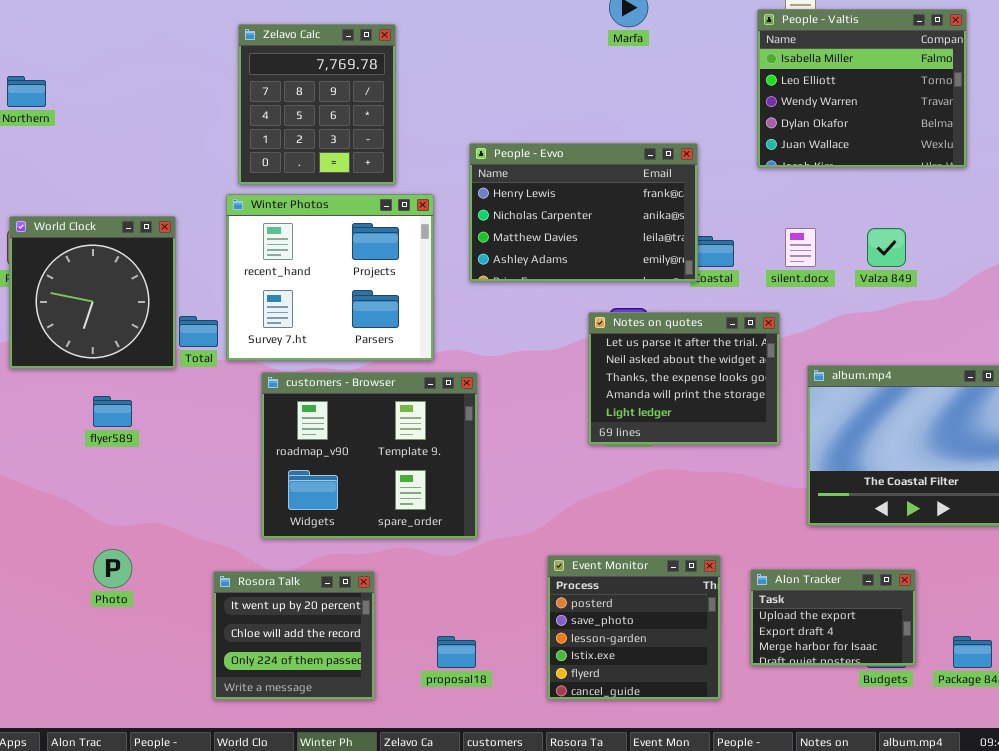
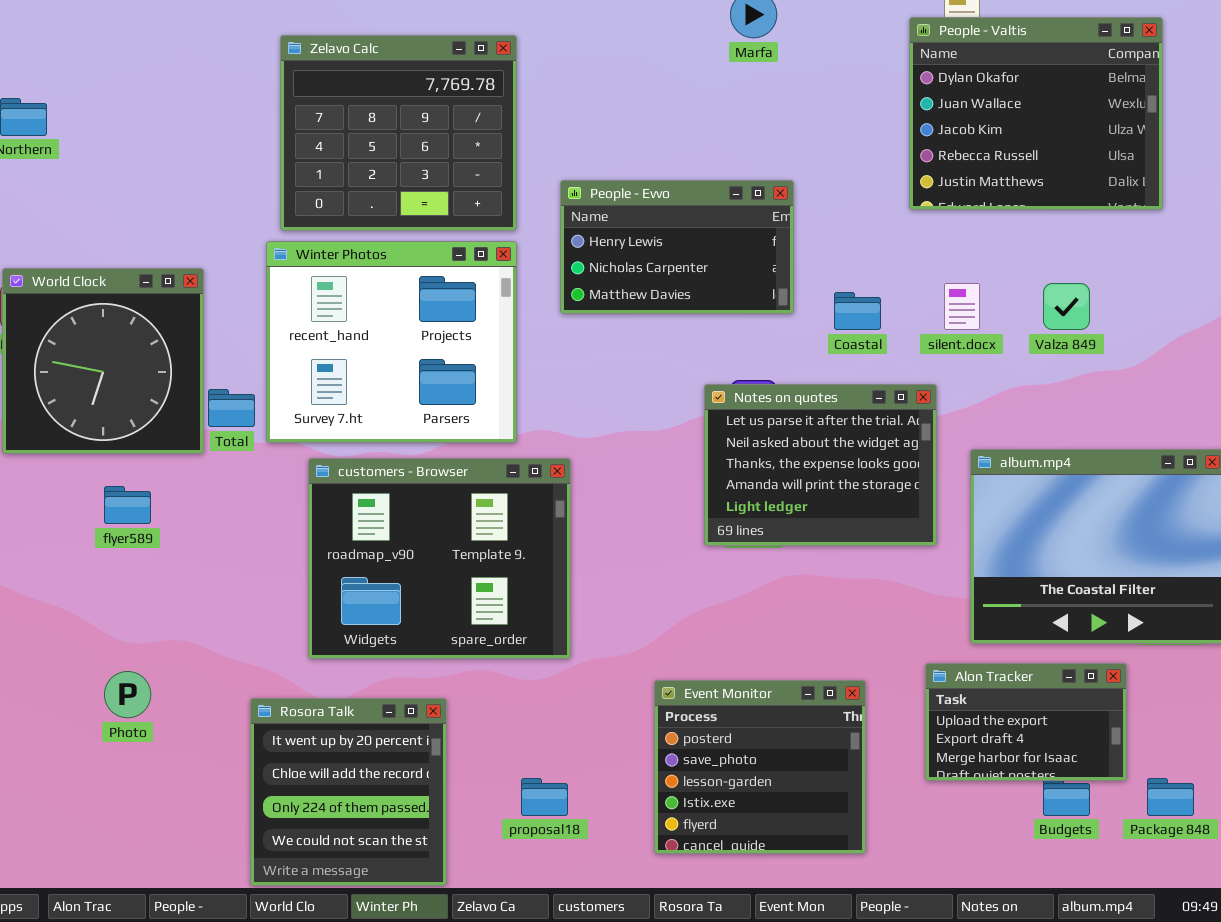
People - Valtis: [757,9,967,168] -> [909,17,1163,210], scrolled down 3 rows
Zelavo Calc: [238,24,396,185] -> [280,35,517,231], resized
People - Evvo: [469,143,698,282] -> [560,180,794,314], resized
Alon Tracker: [750,569,916,666] -> [925,663,1127,781], moved
Rosora Talk: [213,571,375,700] -> [250,698,447,886], resized

